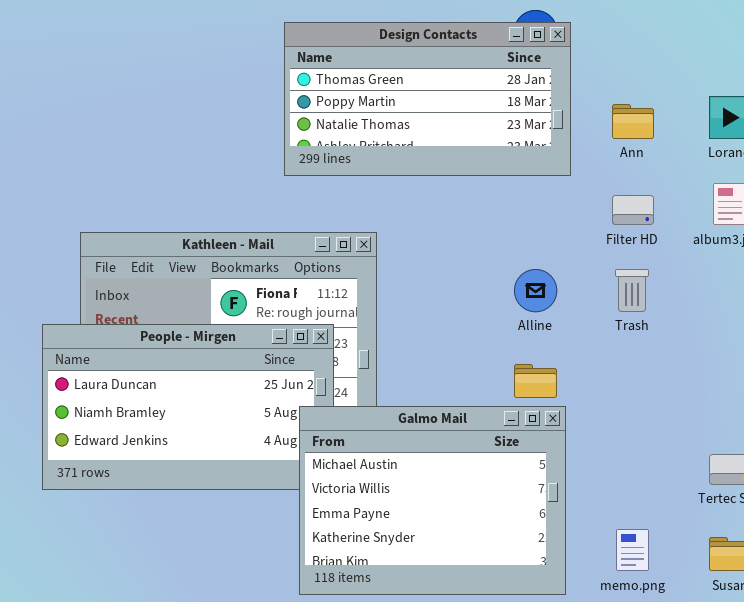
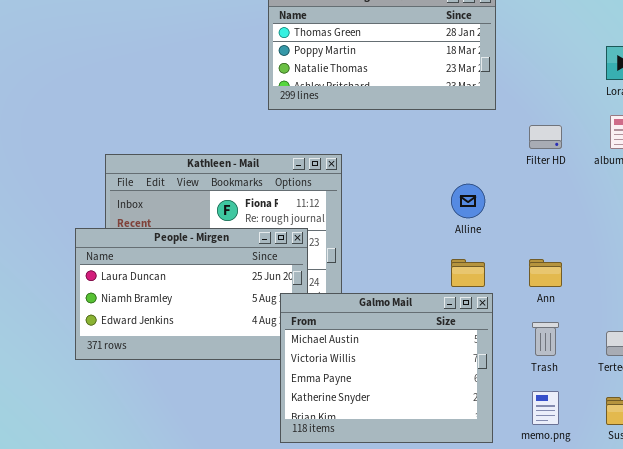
Ann: [612,104,654,139] -> [529,259,562,287], moved
Trash: [615,269,649,312] -> [532,322,559,356], moved

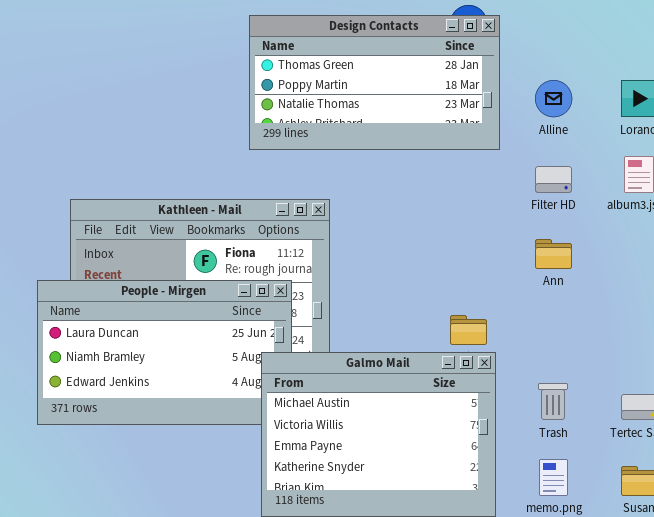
Alline: [451,184,485,218] -> [535,80,572,117], moved
Ann: [529,259,562,287] -> [535,239,572,269], moved

